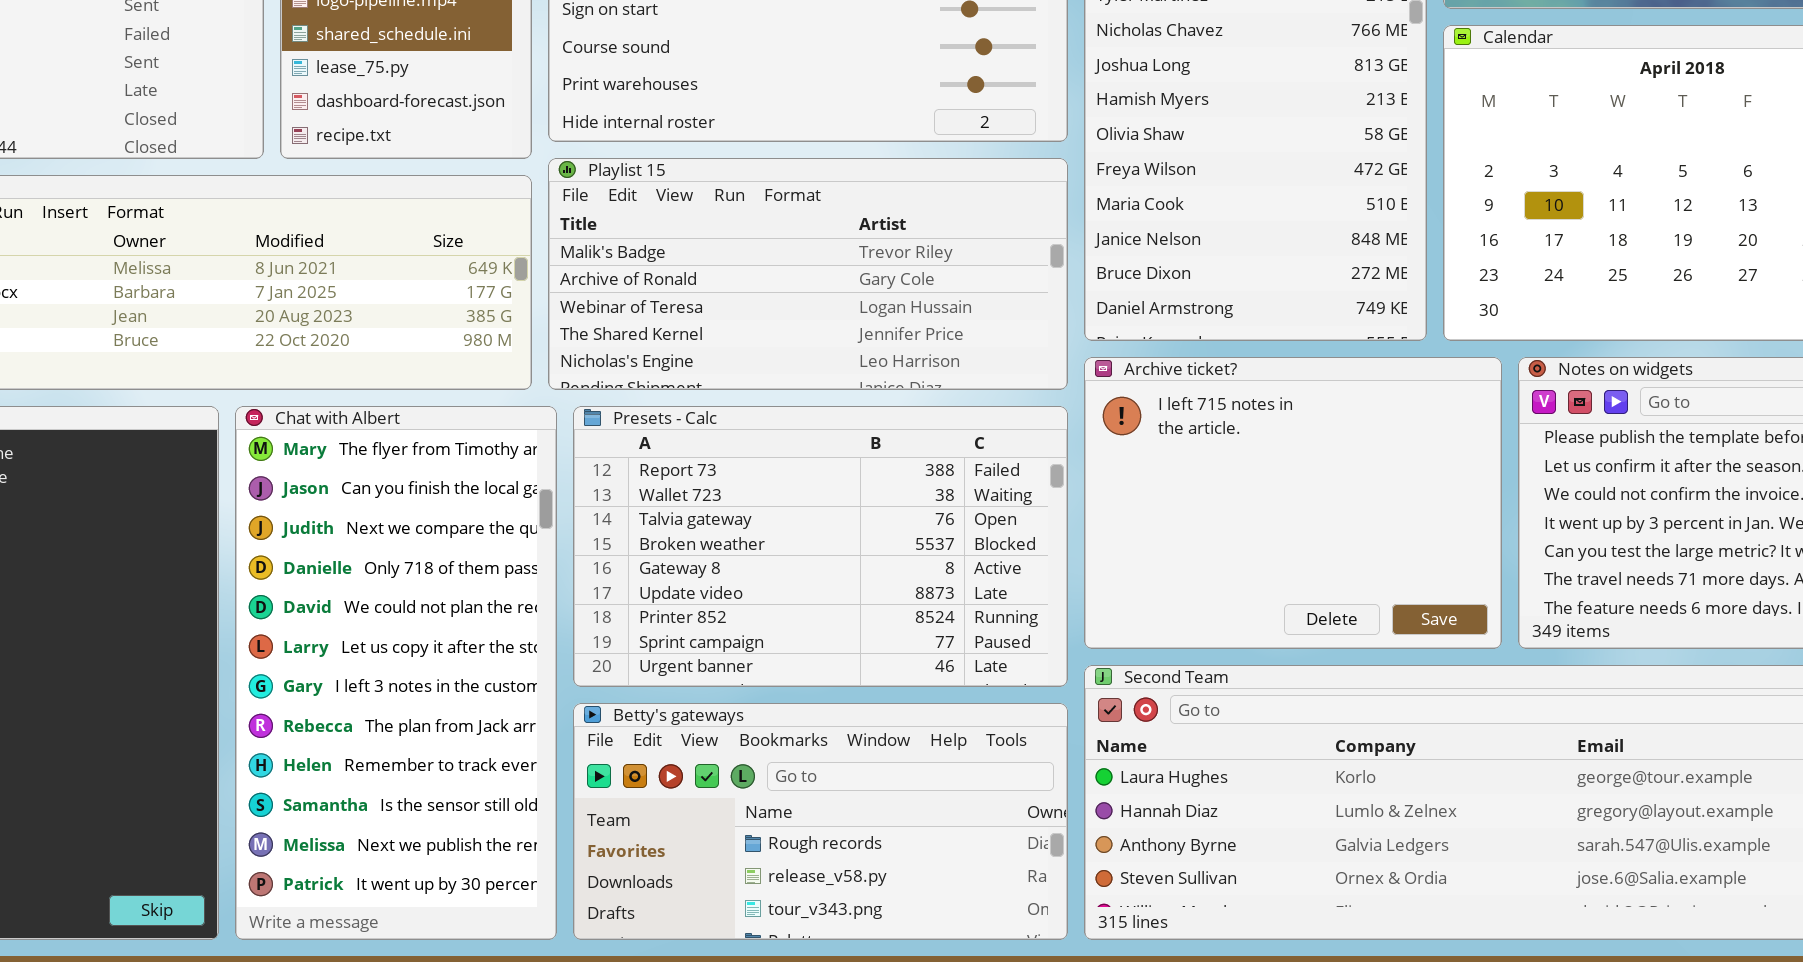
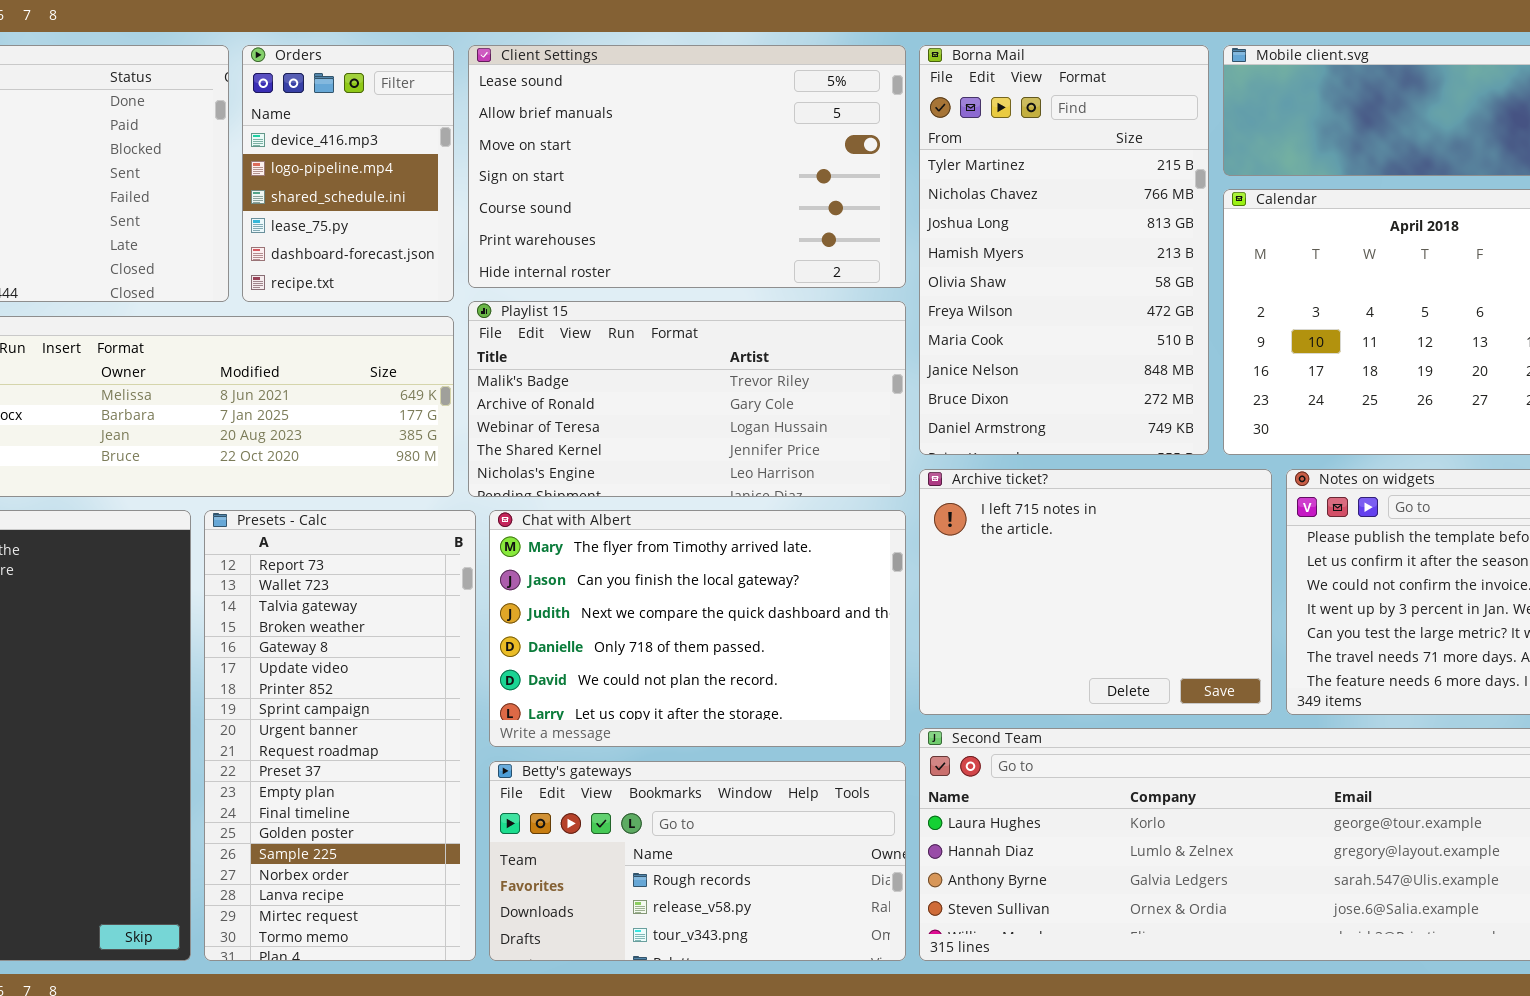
Chat with Albert: [235,406,557,940] -> [489,510,906,747], moved, resized
Presets - Calc: [573,406,1068,687] -> [204,510,476,961], moved, resized

